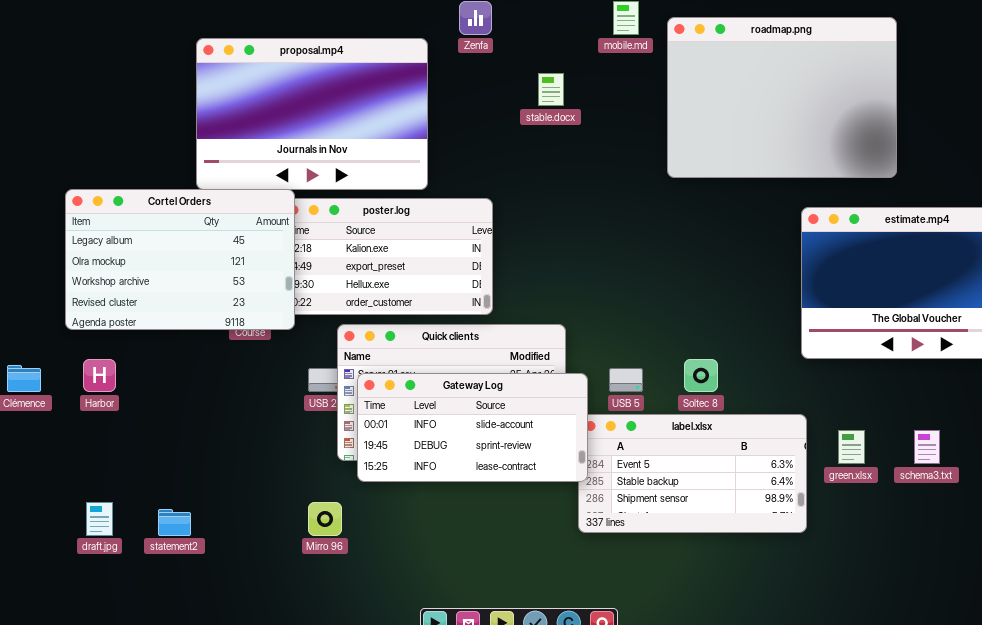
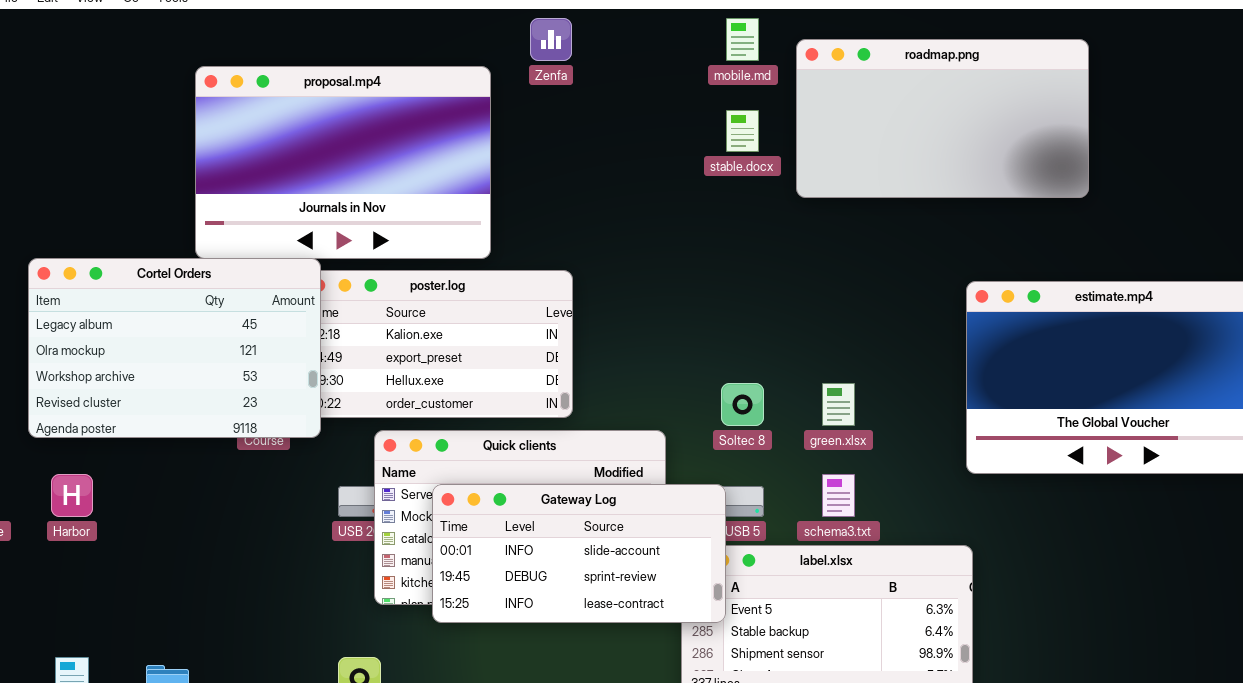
roadmap.png: [667,17,897,178] -> [796,39,1089,198], resized
stable.docx: [538,73,564,106] -> [726,110,759,152], moved
Soltec 8: [684,359,718,392] -> [721,383,764,426], moved
Gateway Log: [357,373,588,482] -> [432,484,726,623], moved
green.xlsx: [838,430,865,464] -> [822,383,855,426], moved
schema3.txt: [914,430,940,464] -> [822,474,855,517], moved

